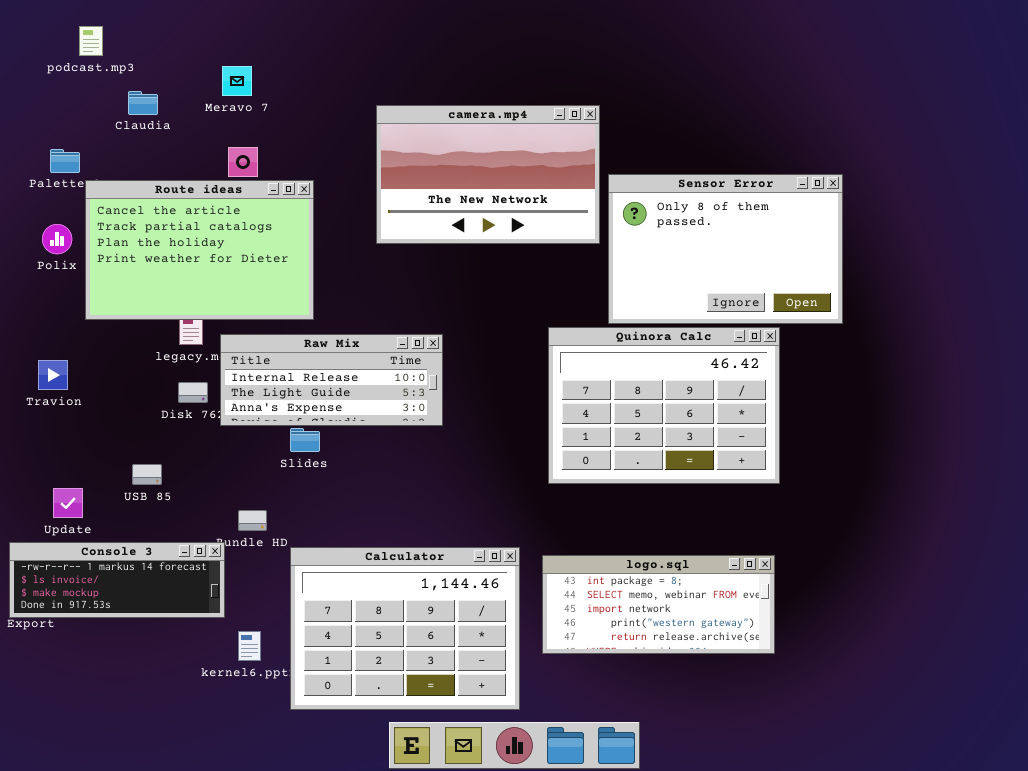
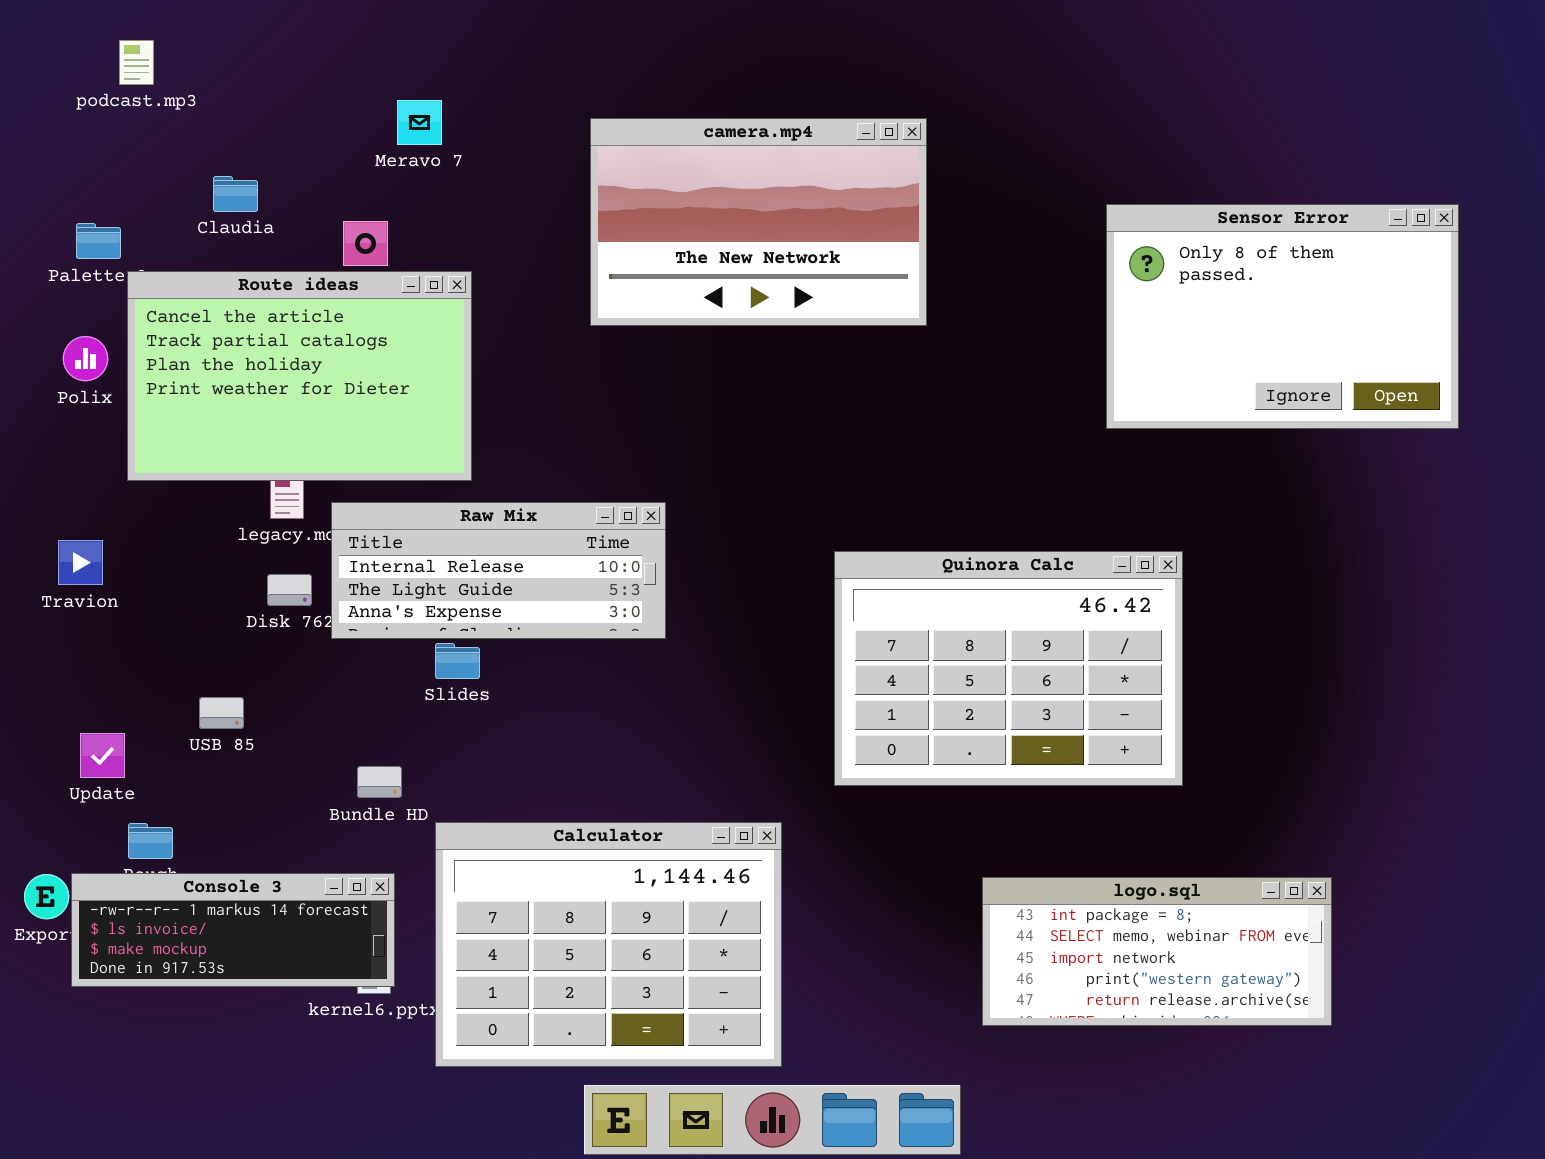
Meravo 7: [222,66,252,96] -> [397,100,442,145], moved
Claudia: [128,91,158,115] -> [213,176,258,212], moved
camera.mp4: [376,105,600,244] -> [590,118,927,326], moved
Sensor Error: [608,174,843,324] -> [1106,204,1459,429], moved
Quinora Calc: [548,327,780,484] -> [834,551,1183,786], moved
Console 3: [9,542,225,618] -> [71,873,395,987], moved
logo.sql: [542,555,775,654] -> [982,877,1332,1026], moved

